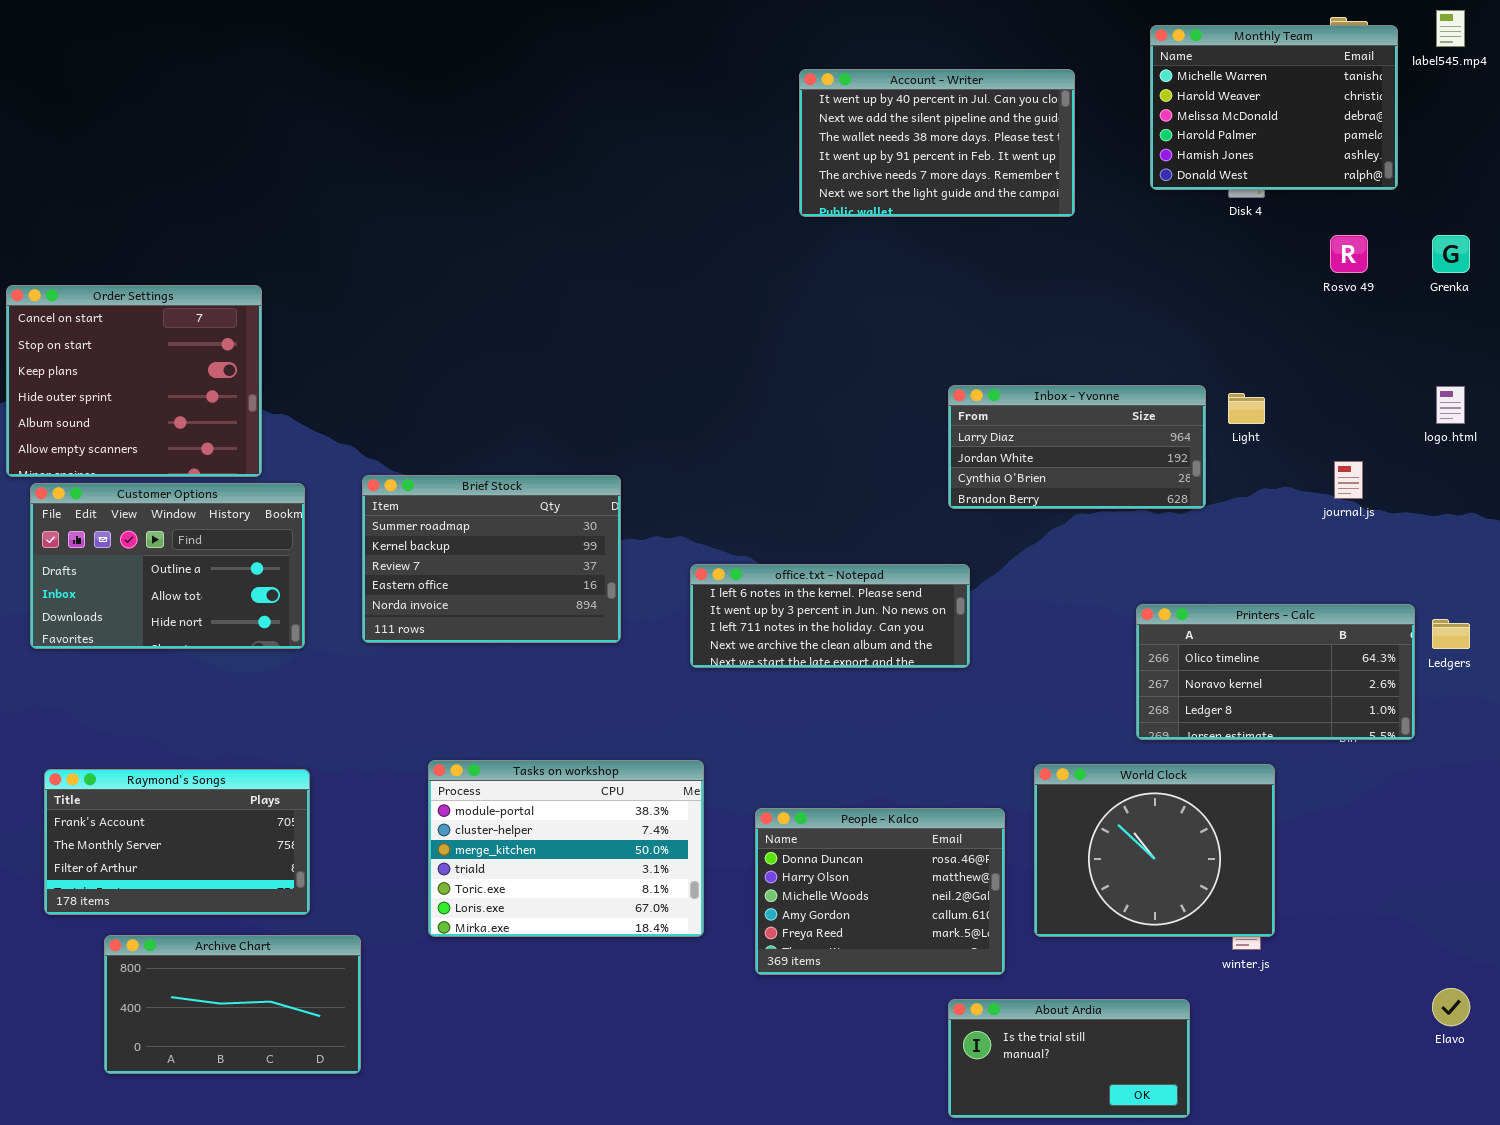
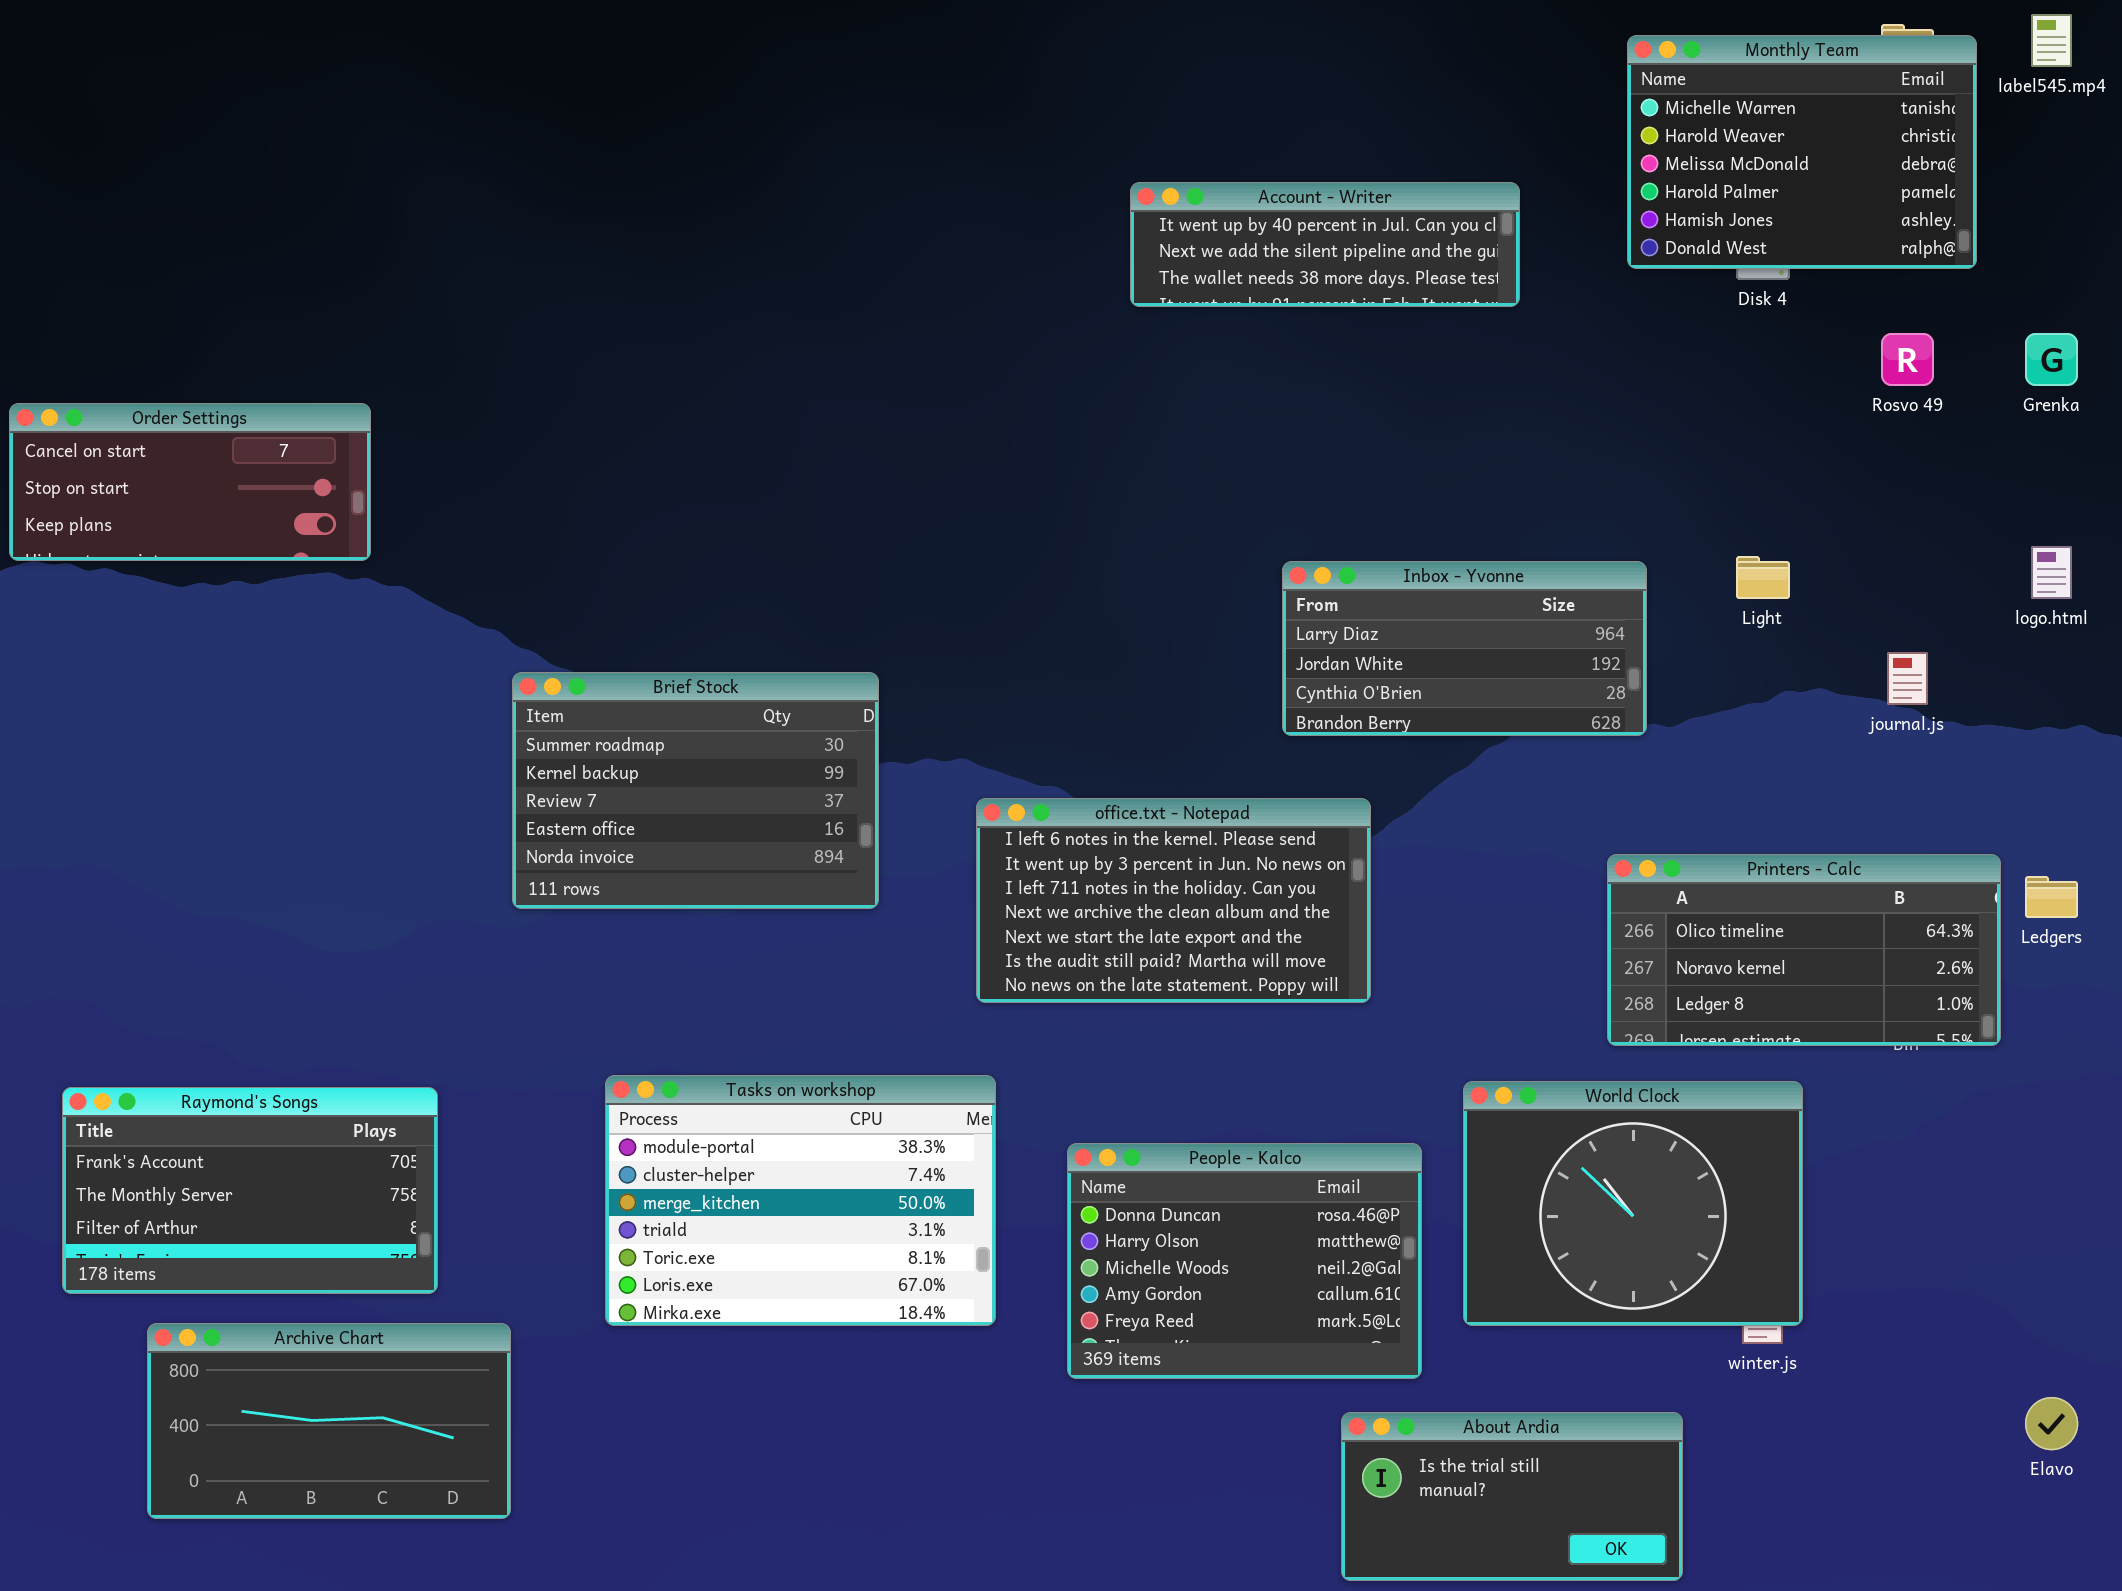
Account - Writer: [799,69,1075,217] -> [1130,182,1520,307], resized
Order Settings: [6,285,262,477] -> [9,403,371,561], resized
Inbox - Yvonne: [948,385,1206,509] -> [1282,561,1647,736], moved
Customer Options: [30,483,305,649] -> none, closed
office.txt - Notepad: [690,564,970,668] -> [976,798,1371,1003], resized

